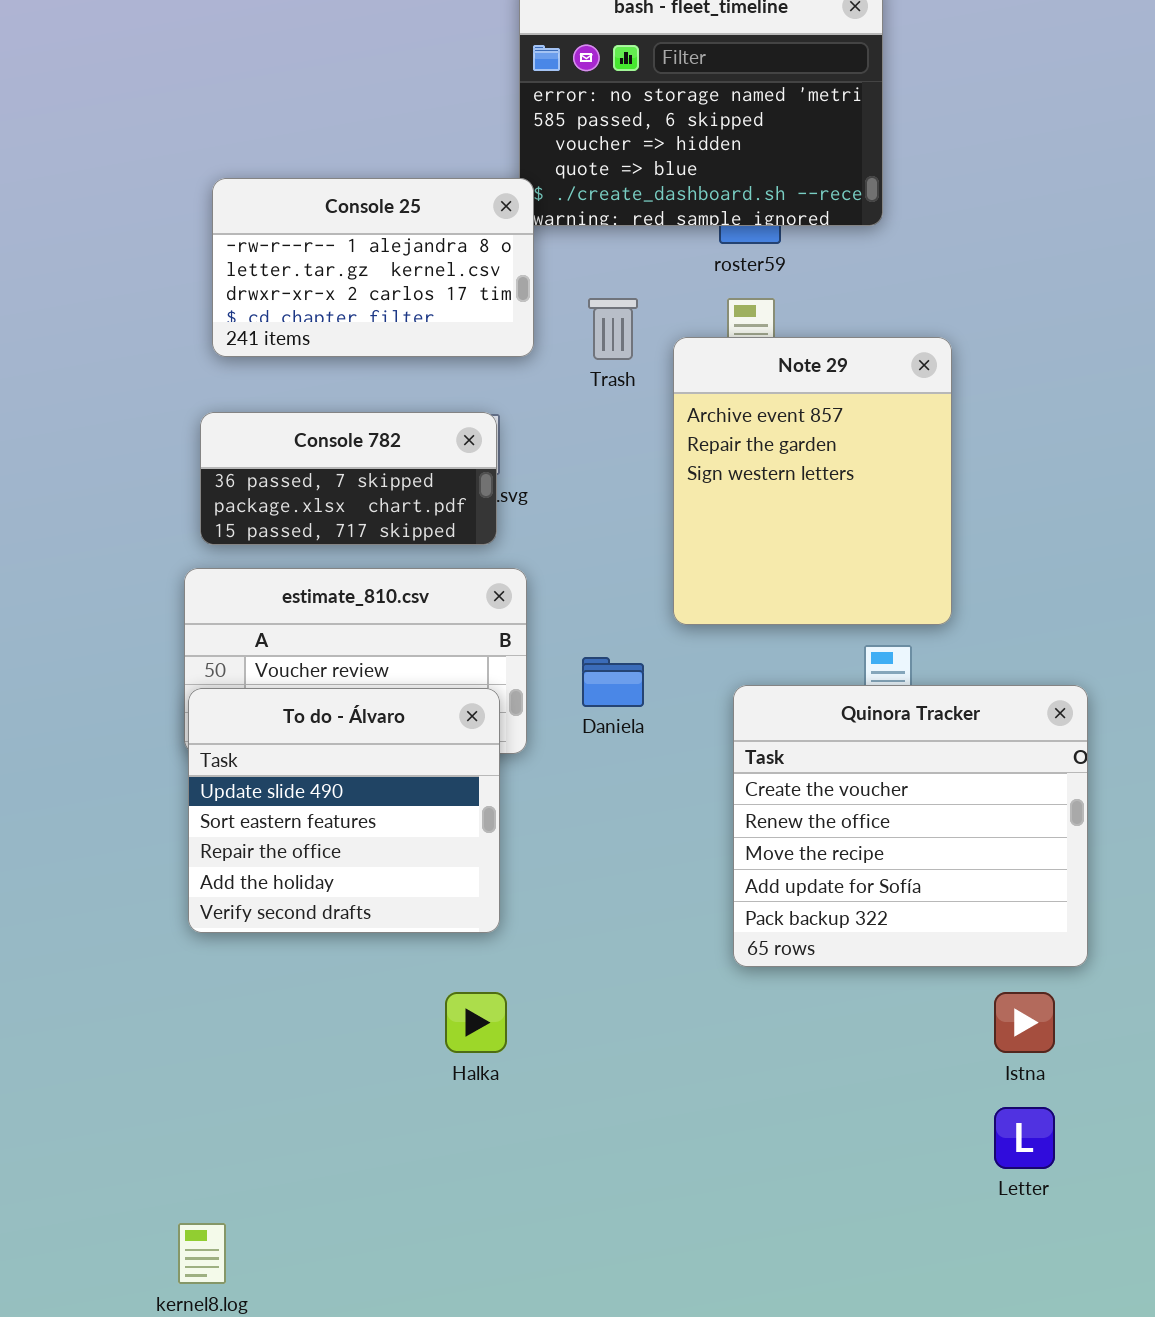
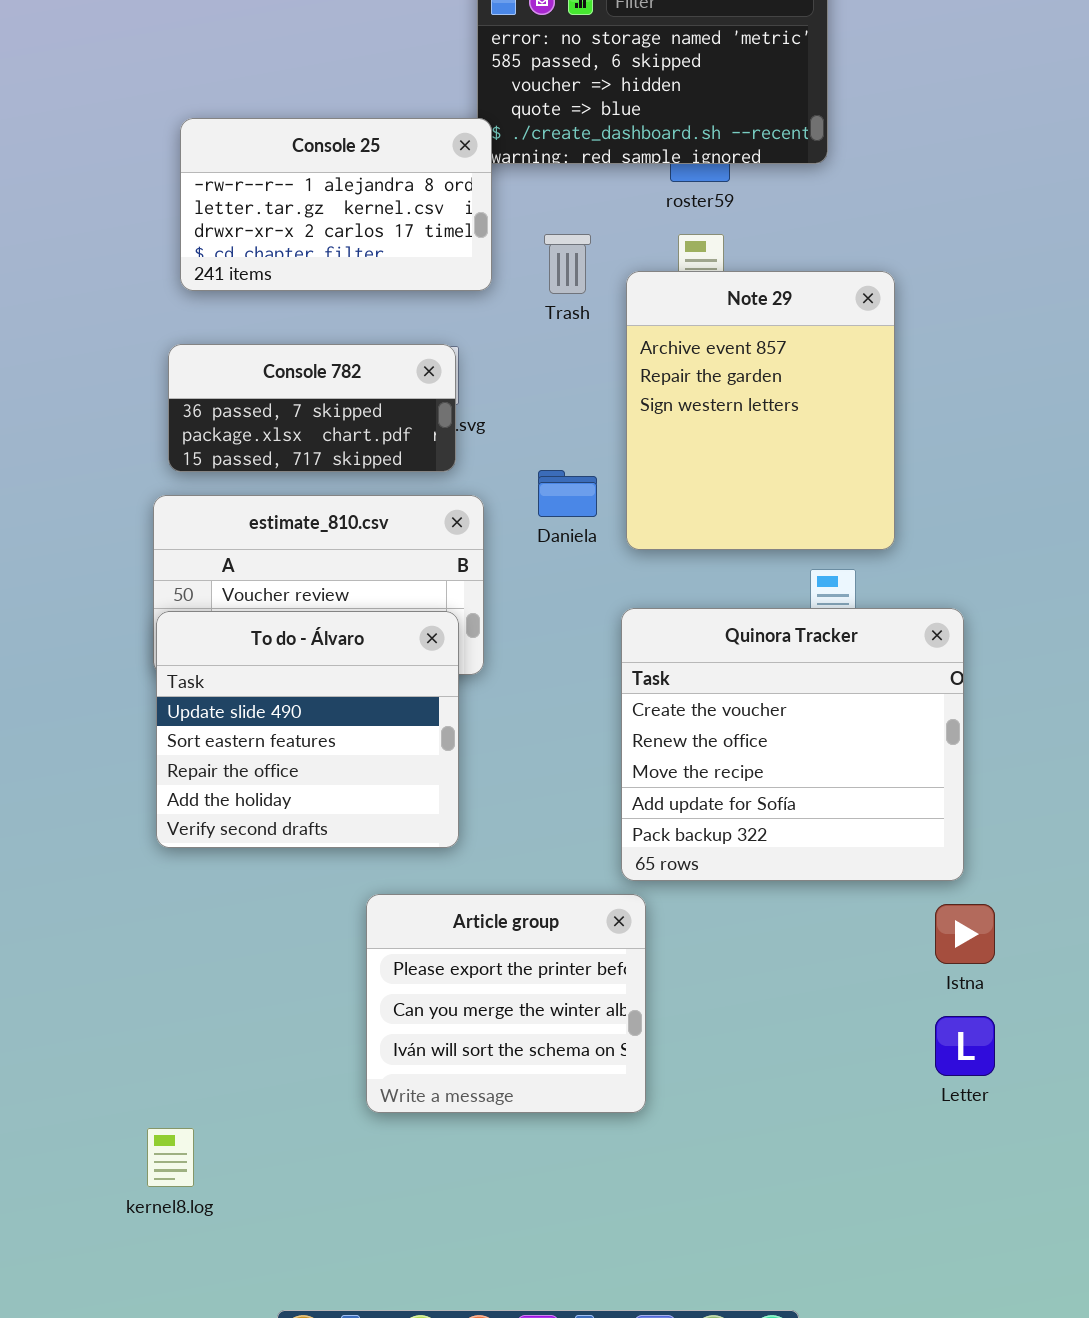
Daniela: [582,657,644,707] -> [538,470,597,517], moved
Quinora Tracker: [733,685,1088,967] -> [621,608,964,881], moved
Article group: none -> [366,894,646,1113], opened

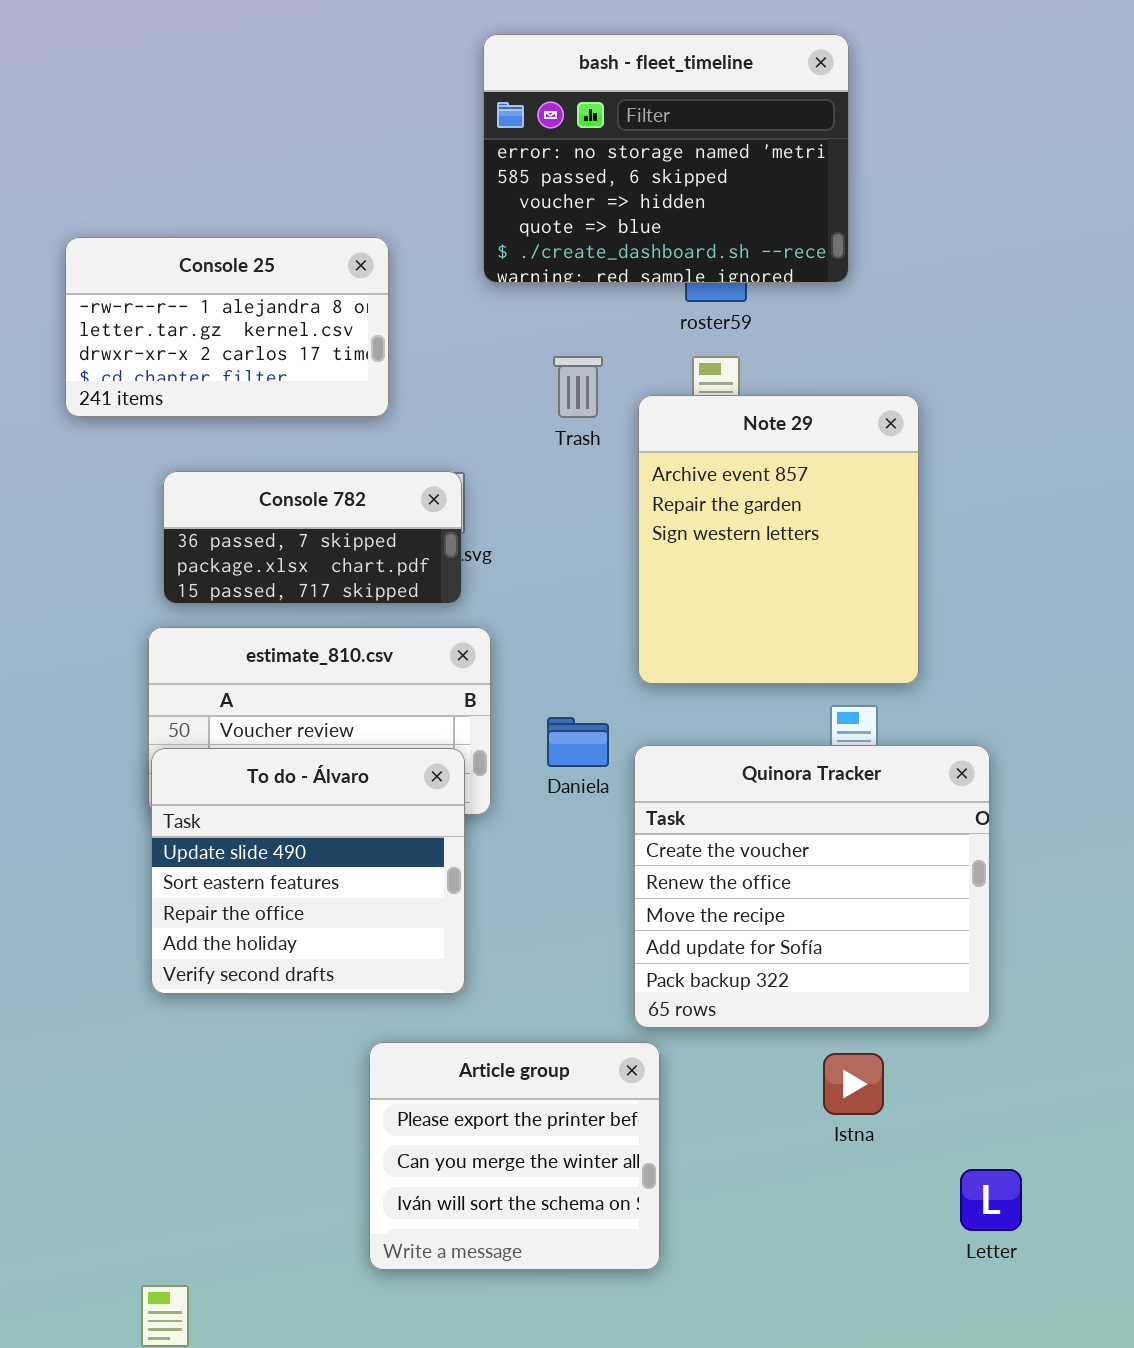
Console 25: [180,118,492,291] -> [65,237,389,417], moved
Daniela: [538,470,597,517] -> [547,717,609,767], moved
Istna: [935,904,995,964] -> [823,1053,884,1115], moved

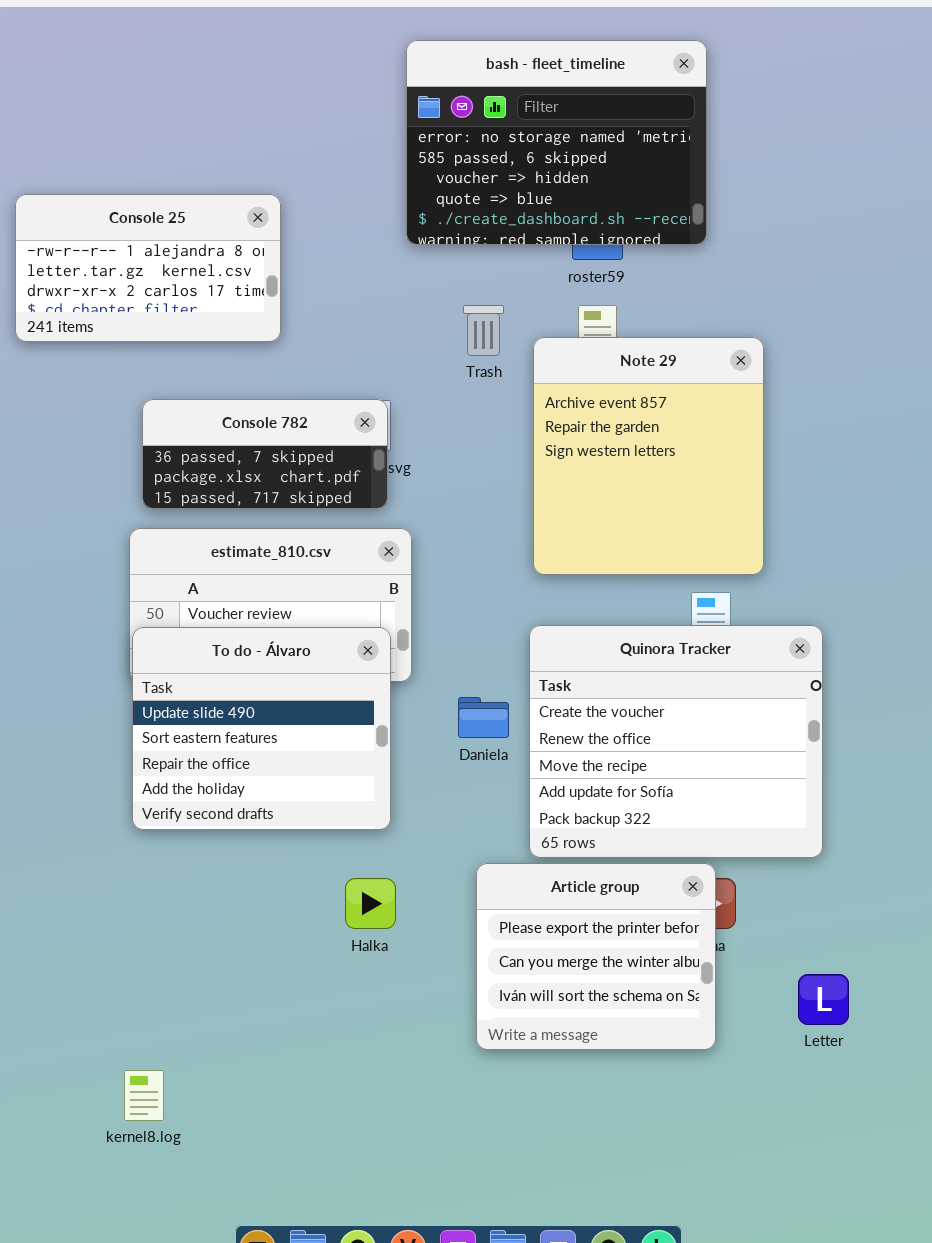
Console 25: [65,237,389,417] -> [15,194,281,342], moved
Daniela: [547,717,609,767] -> [458,697,509,738], moved
Article group: [369,1042,660,1270] -> [476,863,716,1050], moved

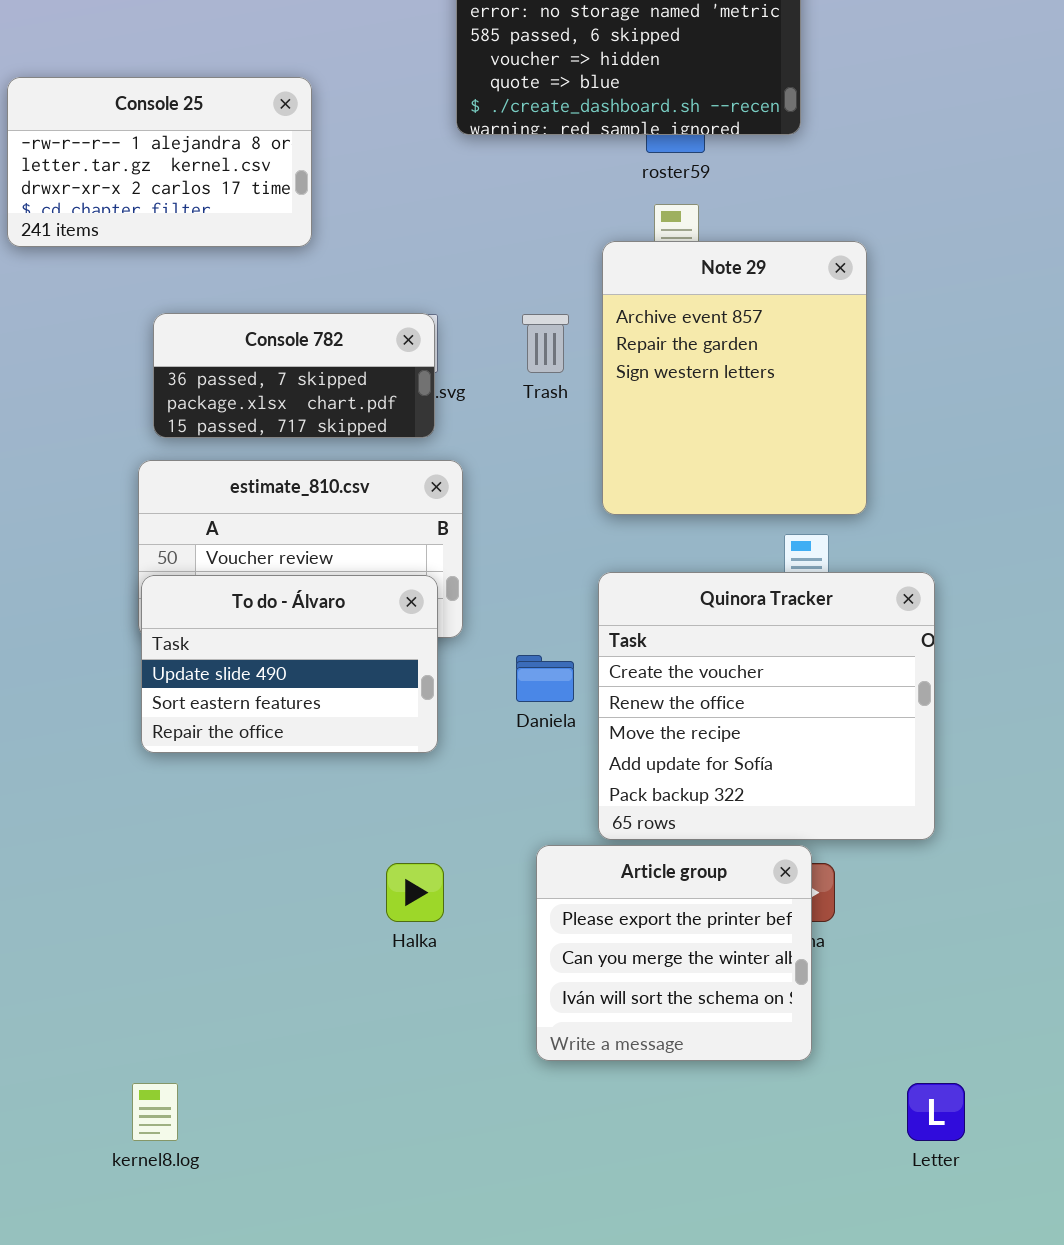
Trash: [463,305,504,356] -> [522,314,569,373], moved
To do - Álvaro: [132,627,391,830] -> [141,575,438,753], resized
Letter: [798,974,849,1025] -> [907,1083,965,1141], moved

